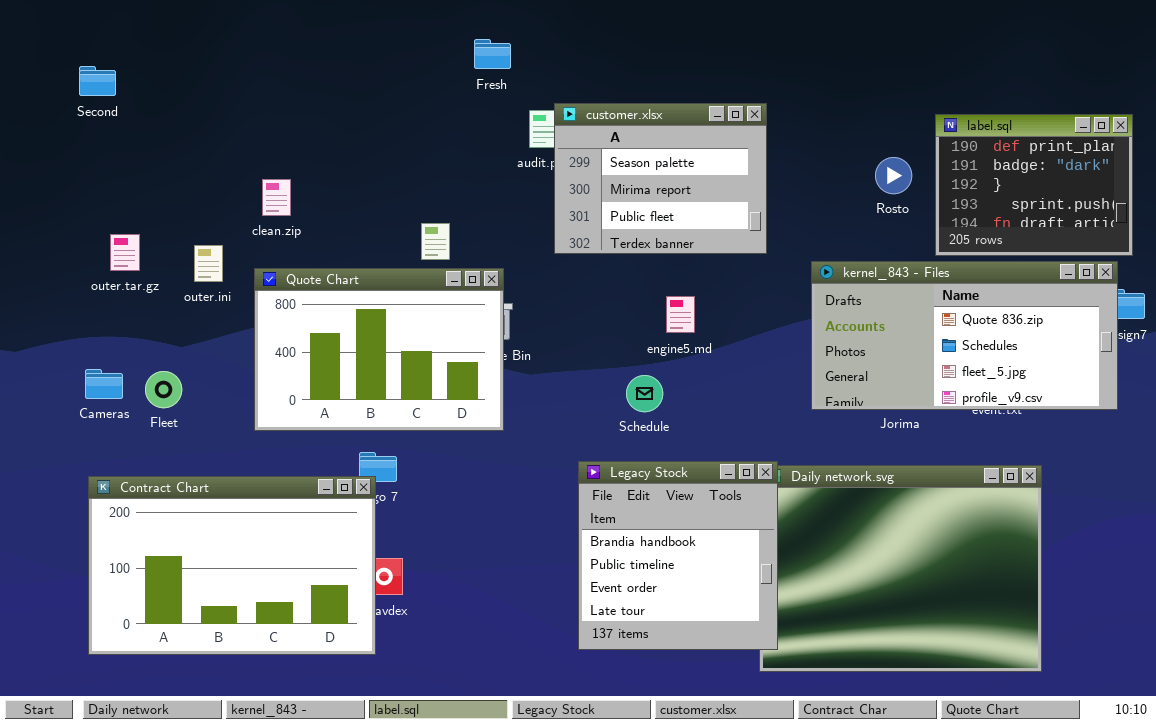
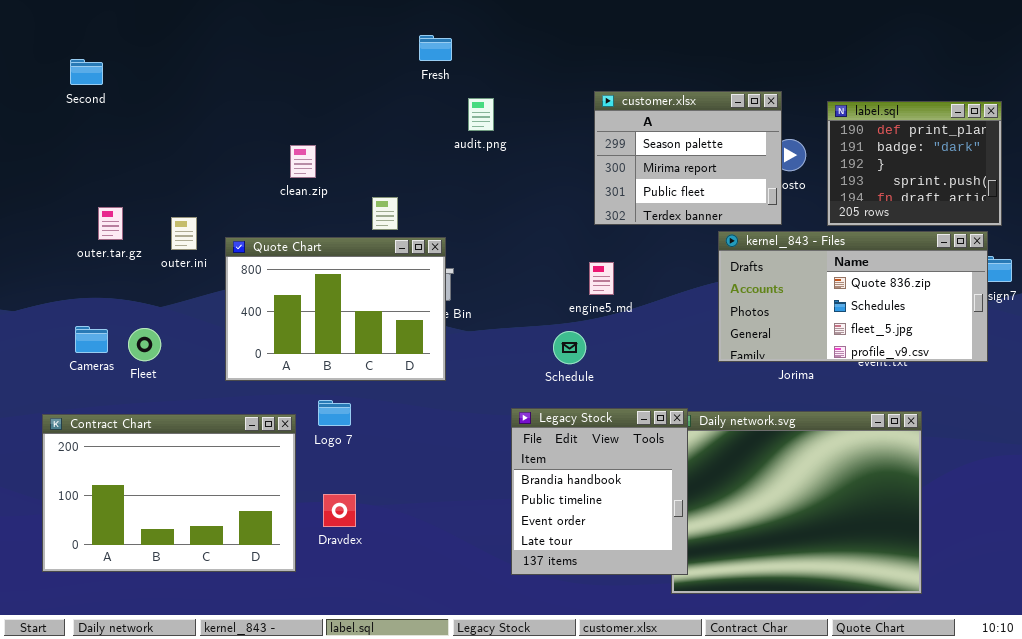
customer.xlsx: [554,103,767,254] -> [594,91,782,225], moved
clean.zip: [262,179,291,216] -> [290,145,316,178], moved
Contract Chart: [88,476,376,655] -> [42,414,296,572], moved

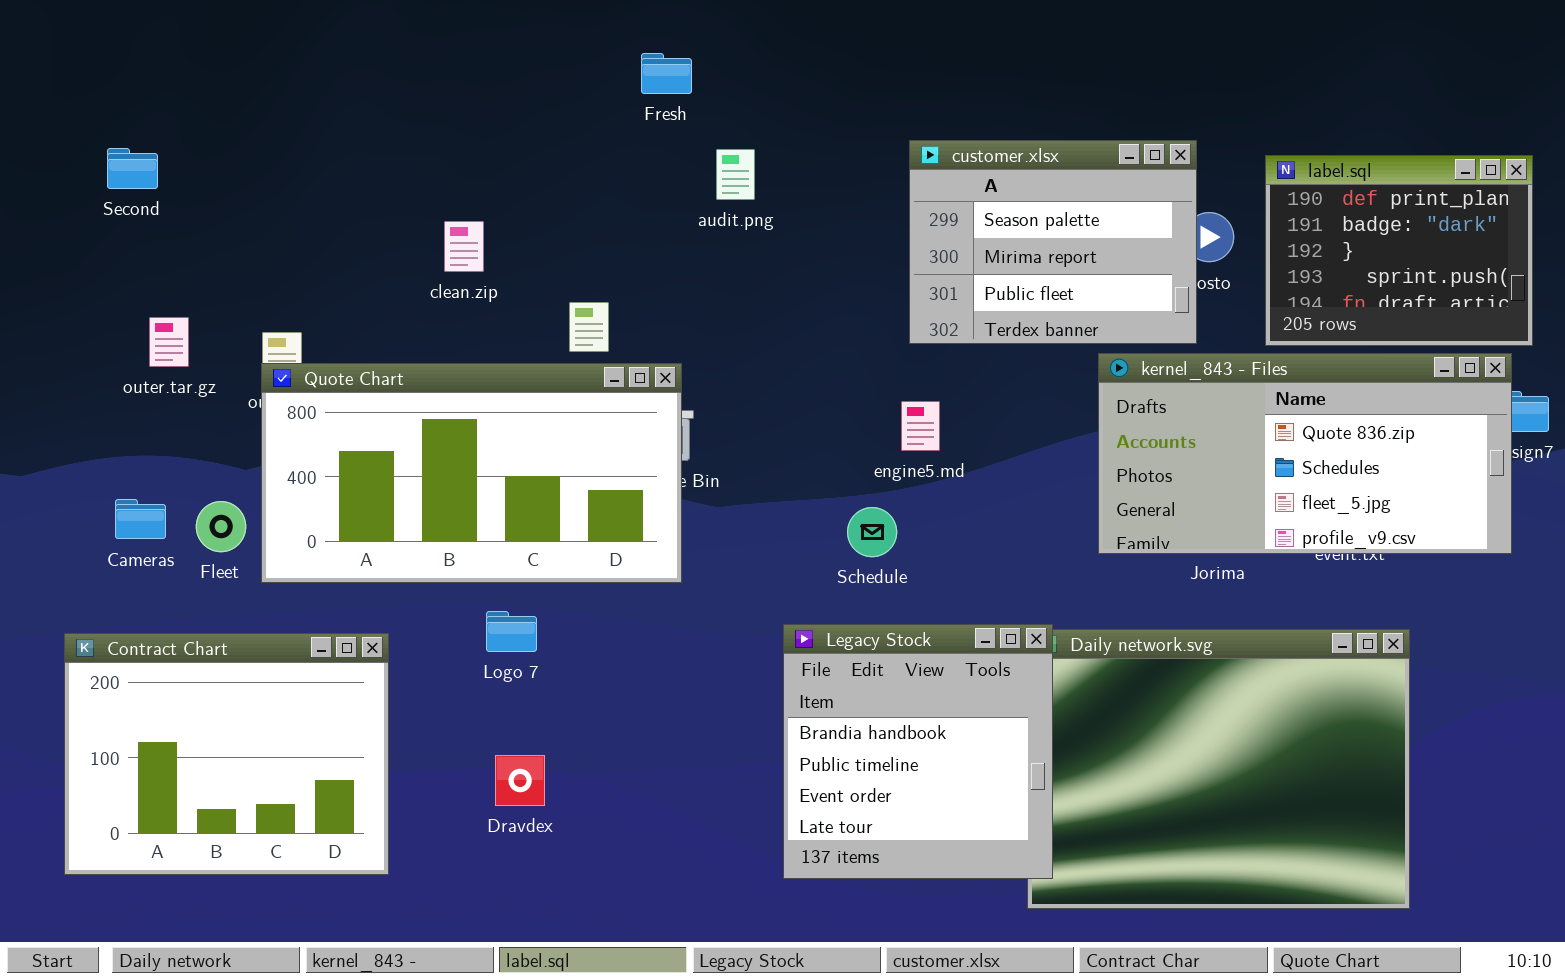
Second: [70,59,103,85] -> [107,148,158,189], moved
Quote Chart: [225,237,446,381] -> [261,363,682,583], resized
Contract Chart: [42,414,296,572] -> [64,633,389,875], resized

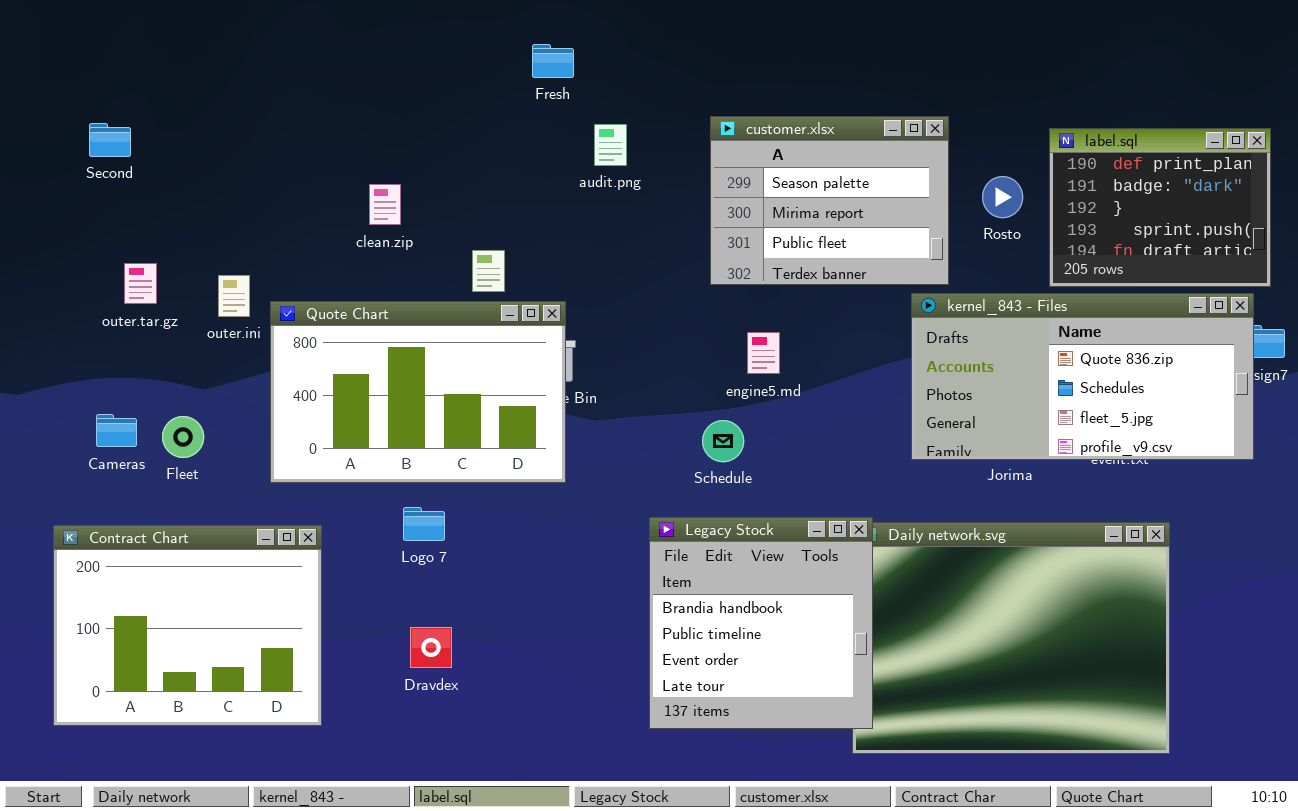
customer.xlsx: [909,140,1197,344] -> [710,116,949,285], moved
Quote Chart: [261,363,682,583] -> [270,301,566,483], resized

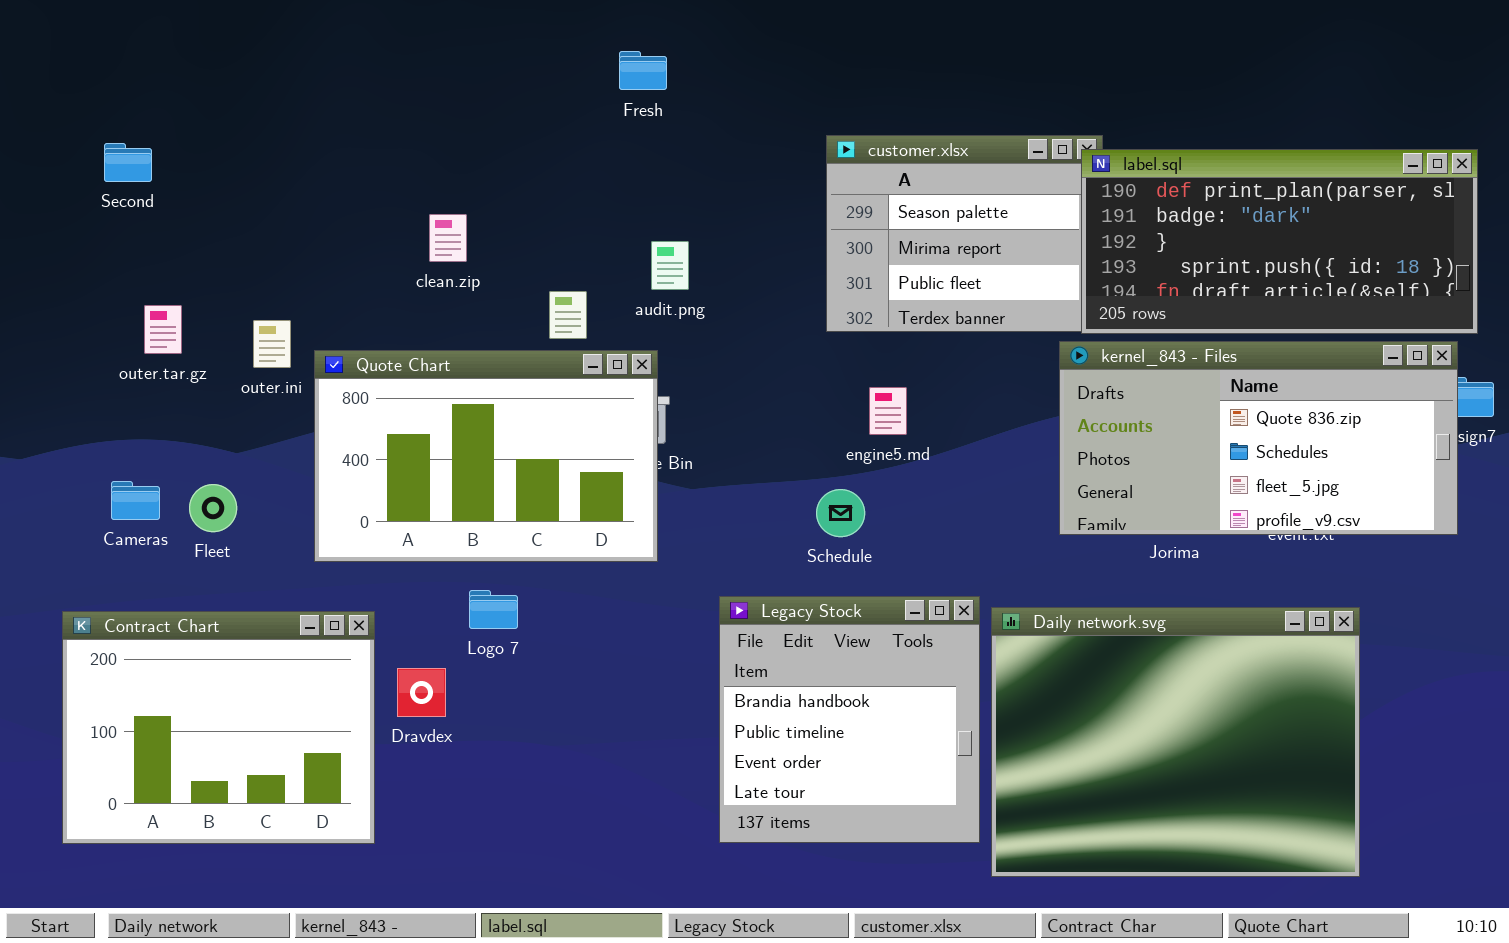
audit.png: [594,124,627,166] -> [651,241,689,290], moved
label.sql: [1049,128,1271,287] -> [1081,149,1478,334], resized
Legacy Stock: [649,517,873,729] -> [719,596,980,843], moved
Dravdex: [410,627,452,668] -> [397,668,446,717], moved

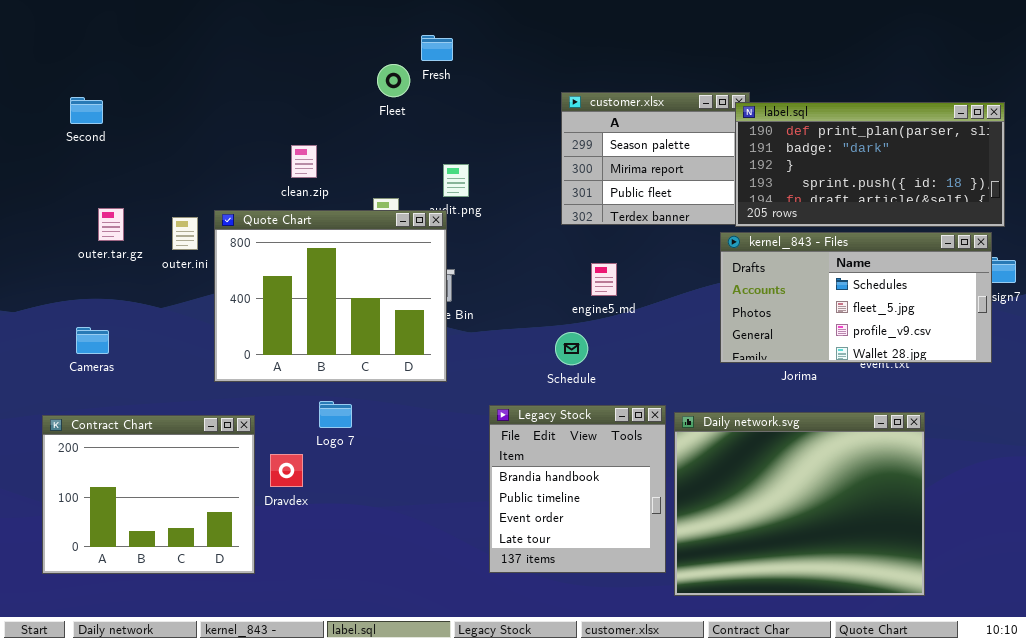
kernel_843 - Files: [1059,341,1458,535] -> [720,232,992,363], scrolled down 1 row
Quote Chart: [314,350,658,562] -> [214,210,447,382], resized
Fleet: [189,484,237,532] -> [377,64,410,97], moved

